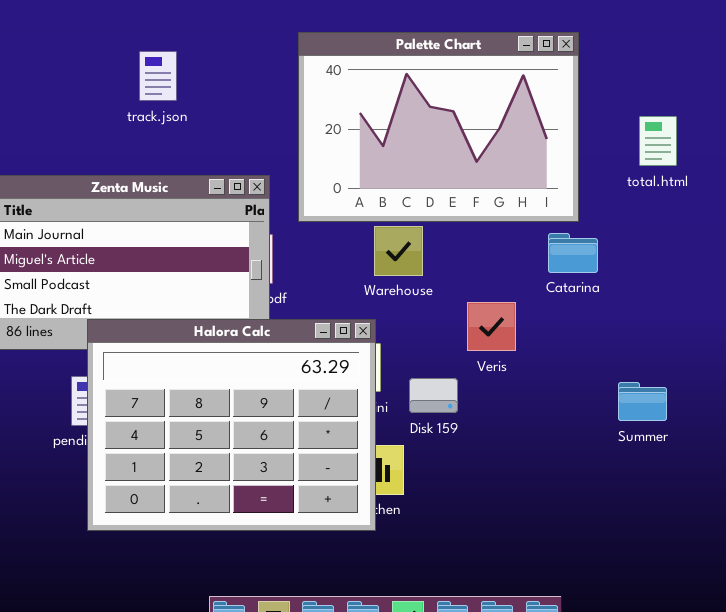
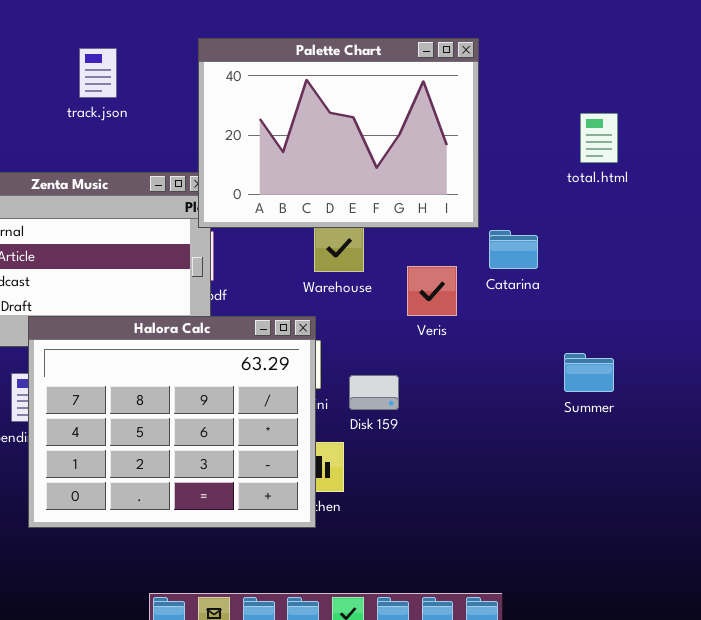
Palette Chart: [298,32,579,222] -> [198,38,479,228], moved
Veris: [467,302,516,351] -> [407,266,457,316], moved
Summer: [618,382,667,421] -> [564,353,614,392], moved

